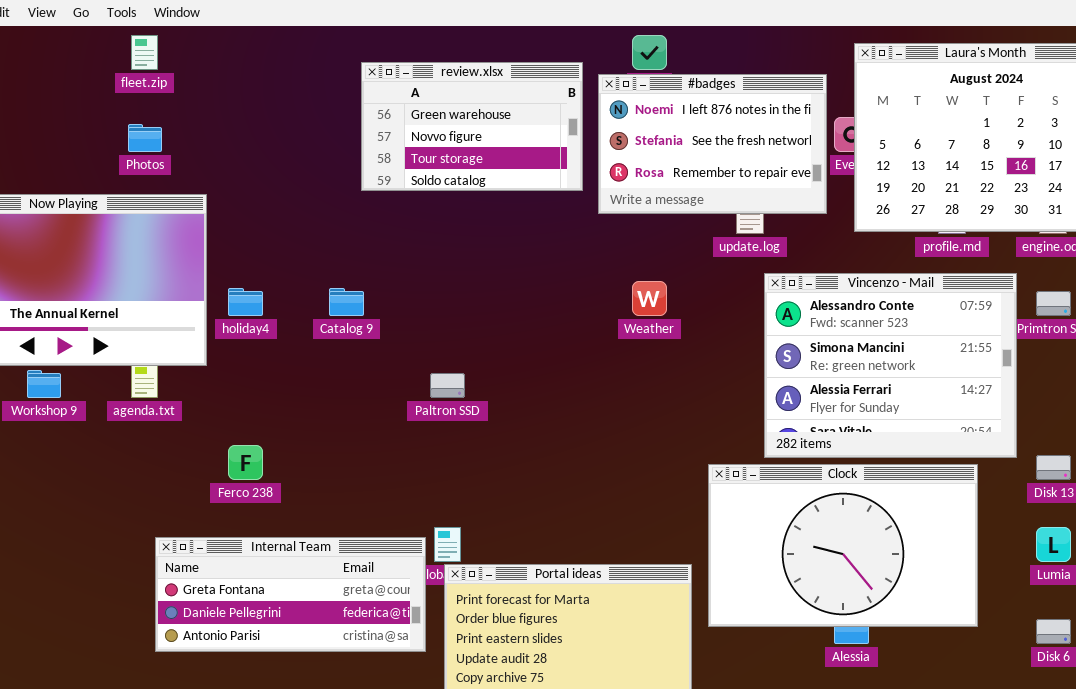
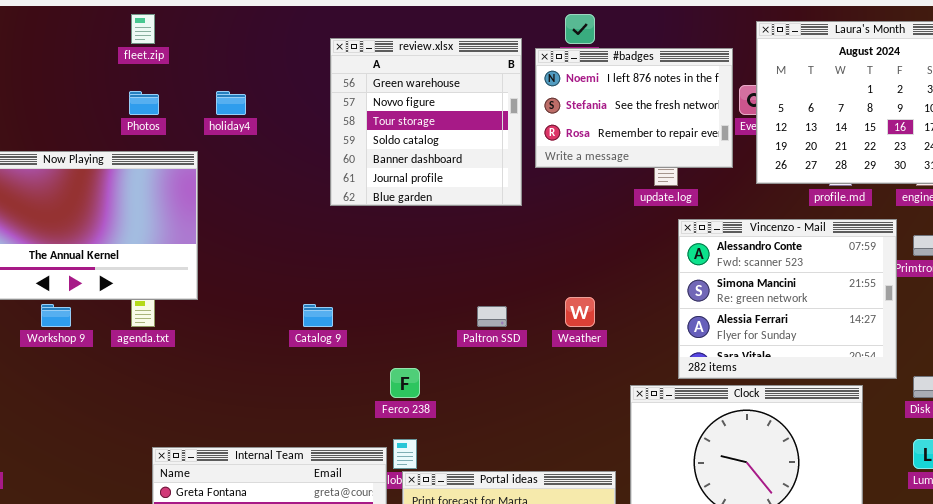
review.xlsx: [361,62,583,191] -> [330,38,522,206], resized
Weather: [632,281,667,316] -> [565,297,595,327], moved
holiday4: [228,288,263,316] -> [216,91,246,115], moved
Catalog 9: [329,288,364,316] -> [303,304,333,327], moved
Paltron SSD: [430,373,465,398] -> [477,306,507,327], moved
Ferco 238: [228,445,263,480] -> [390,368,420,398], moved

